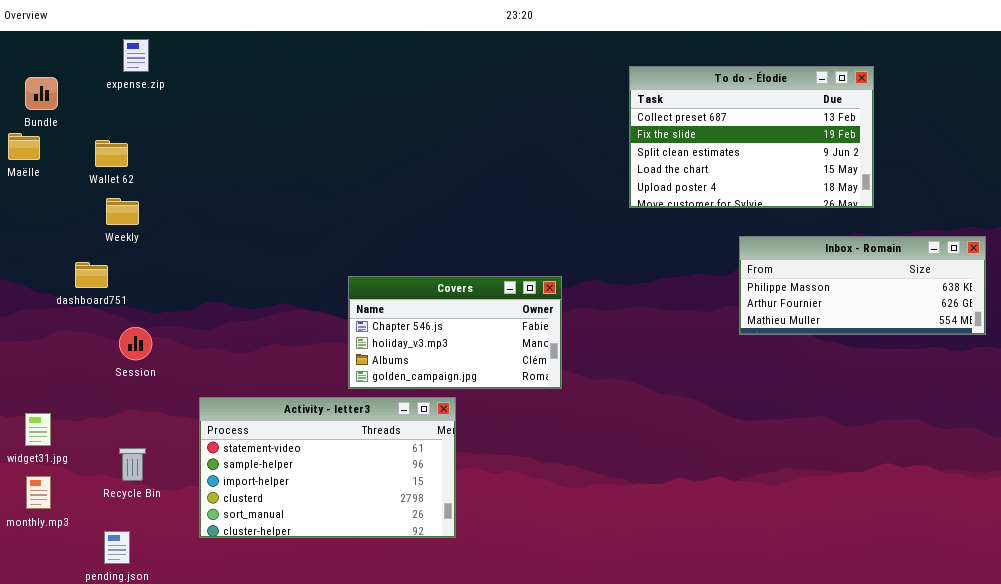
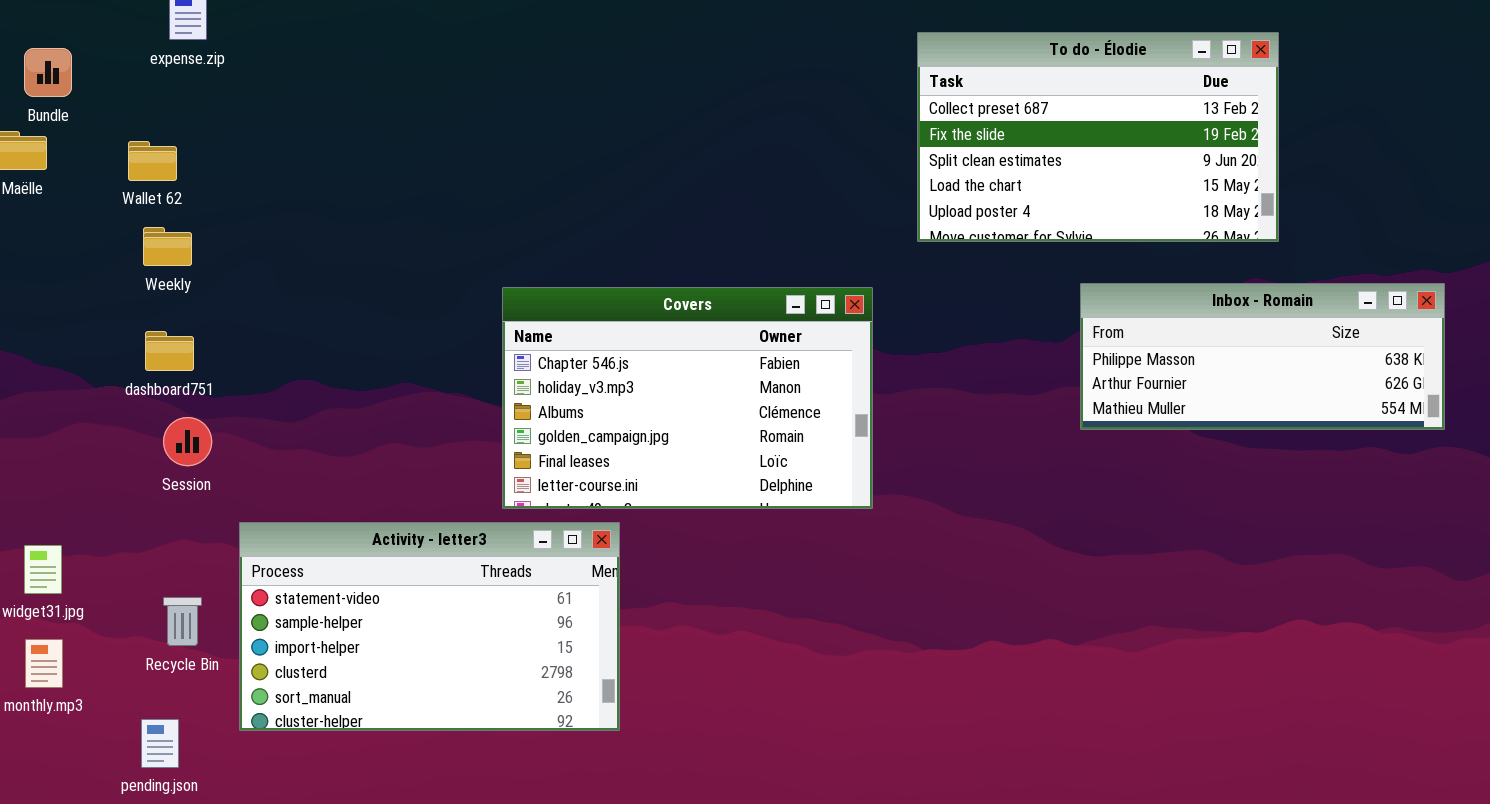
dashboard751: [75,262,108,288] -> [145,331,194,371], moved
Covers: [348,276,562,389] -> [502,287,873,509], resized
Activity - letter3: [199,397,456,538] -> [239,522,620,731], moved

